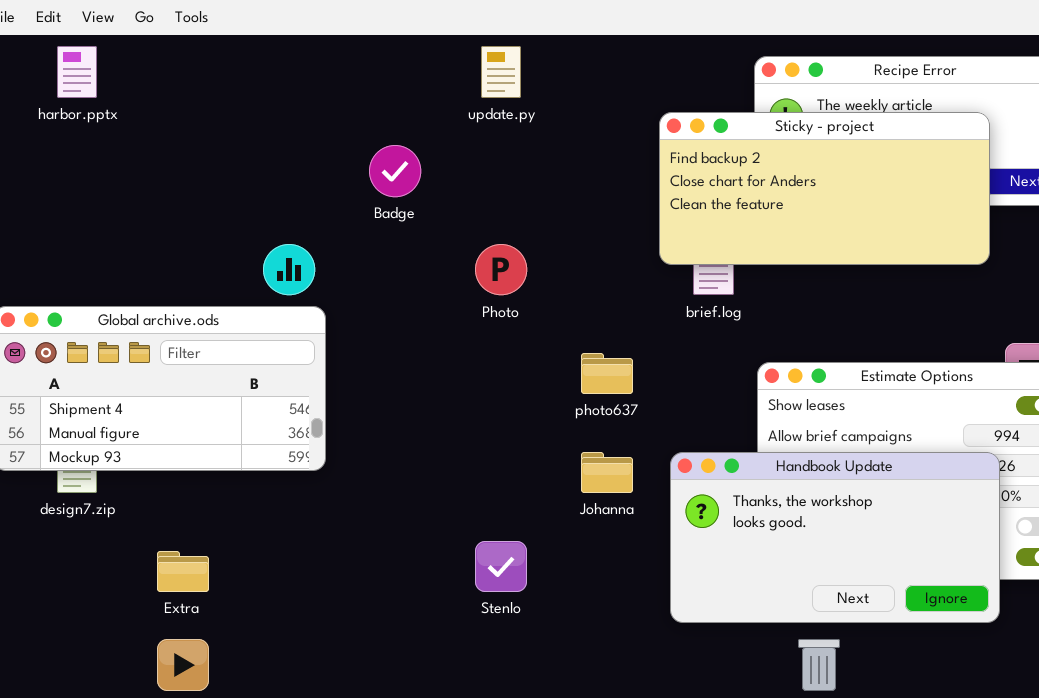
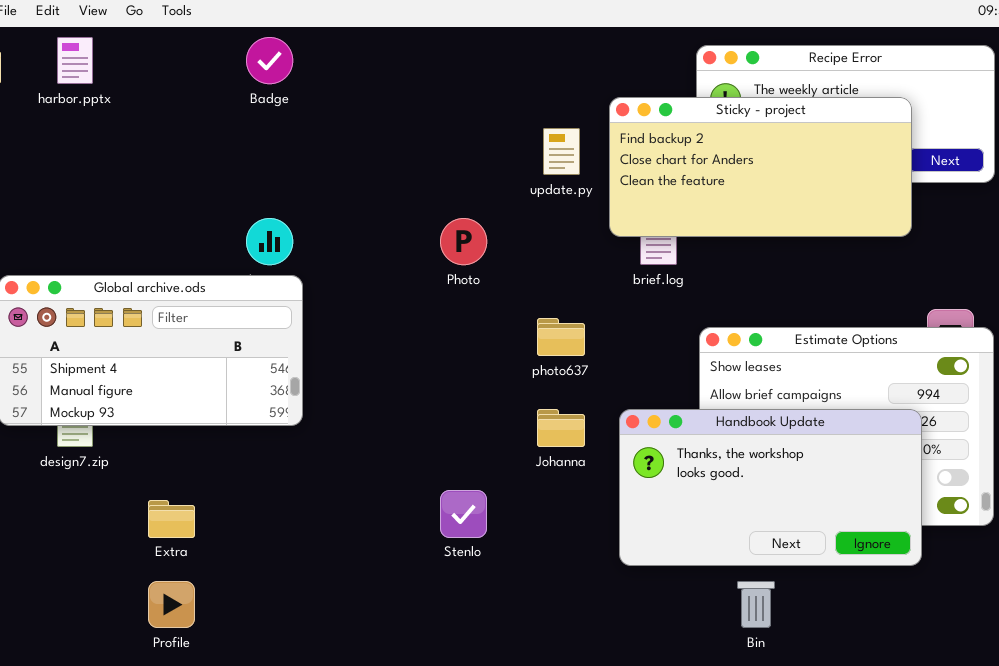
update.py: [481,46,521,98] -> [543,128,580,175], moved
Badge: [369,145,421,197] -> [246,37,293,84], moved

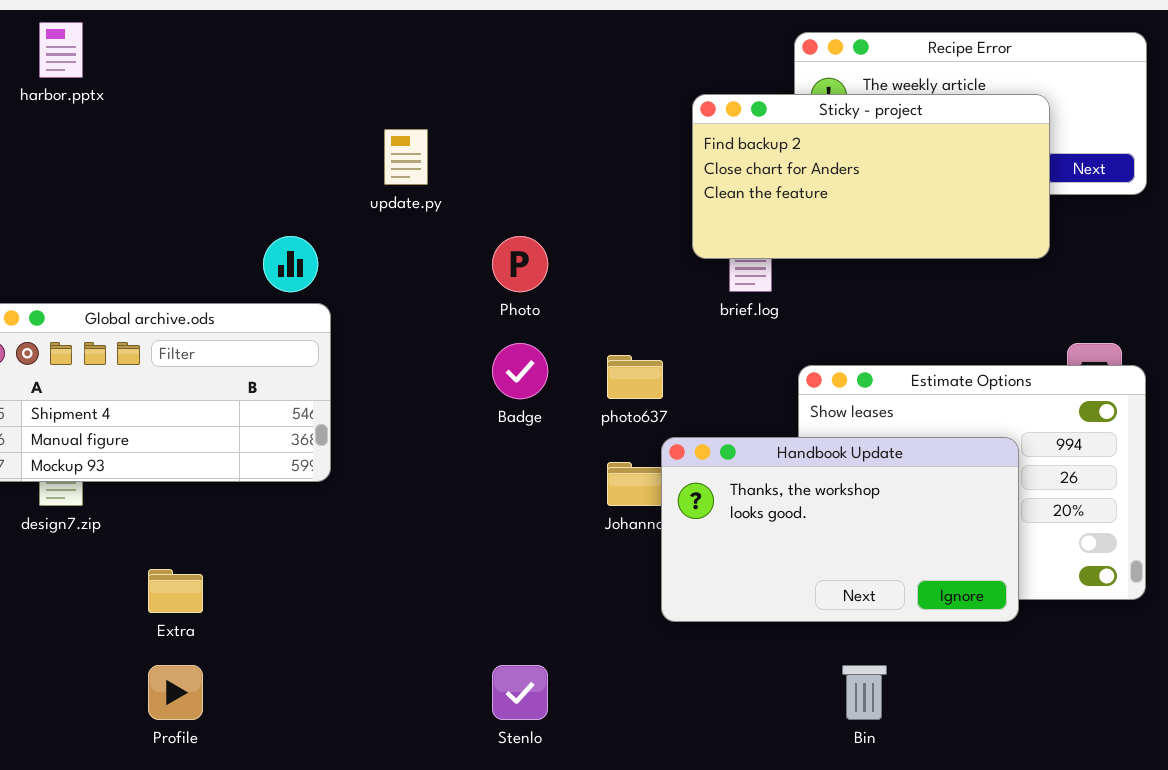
Badge: [246,37,293,84] -> [492,343,548,399], moved
update.py: [543,128,580,175] -> [384,129,428,185], moved
Handbook Update: [619,409,922,566] -> [661,437,1019,622], moved
Stenlo: [440,490,487,538] -> [492,665,548,720], moved

